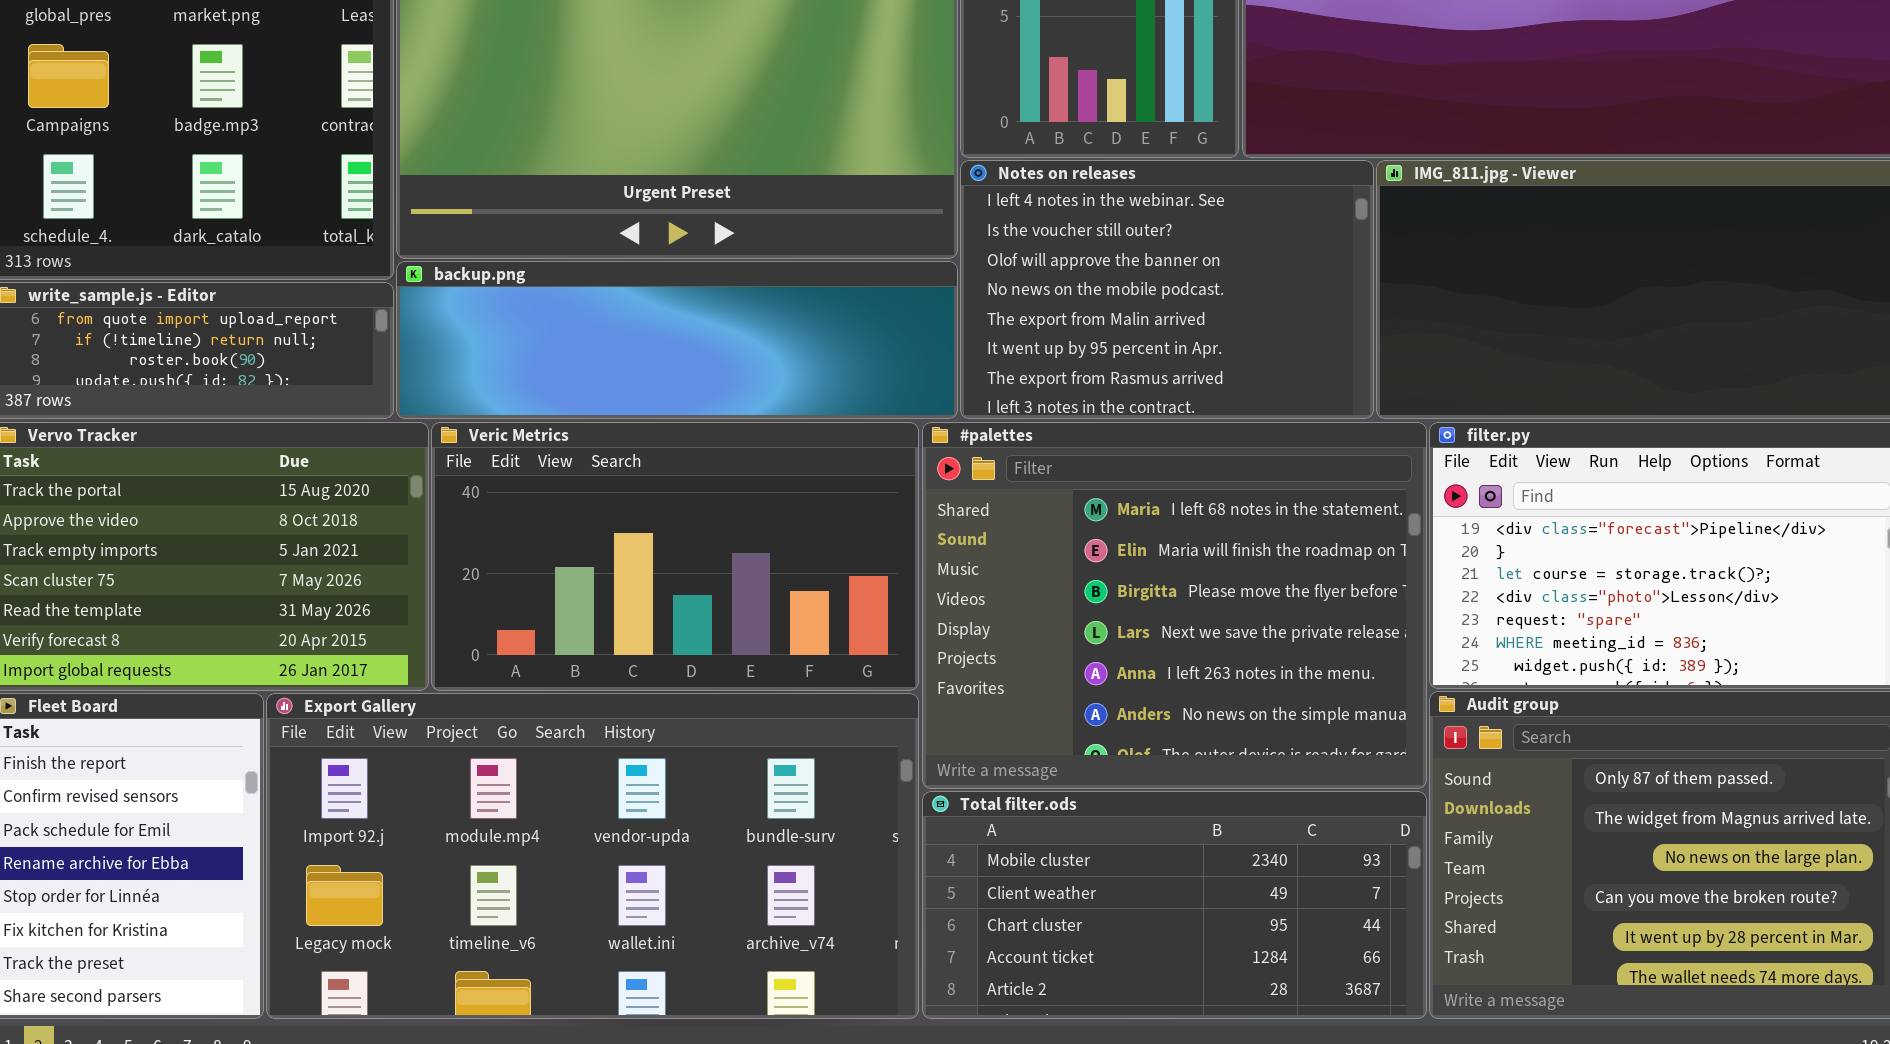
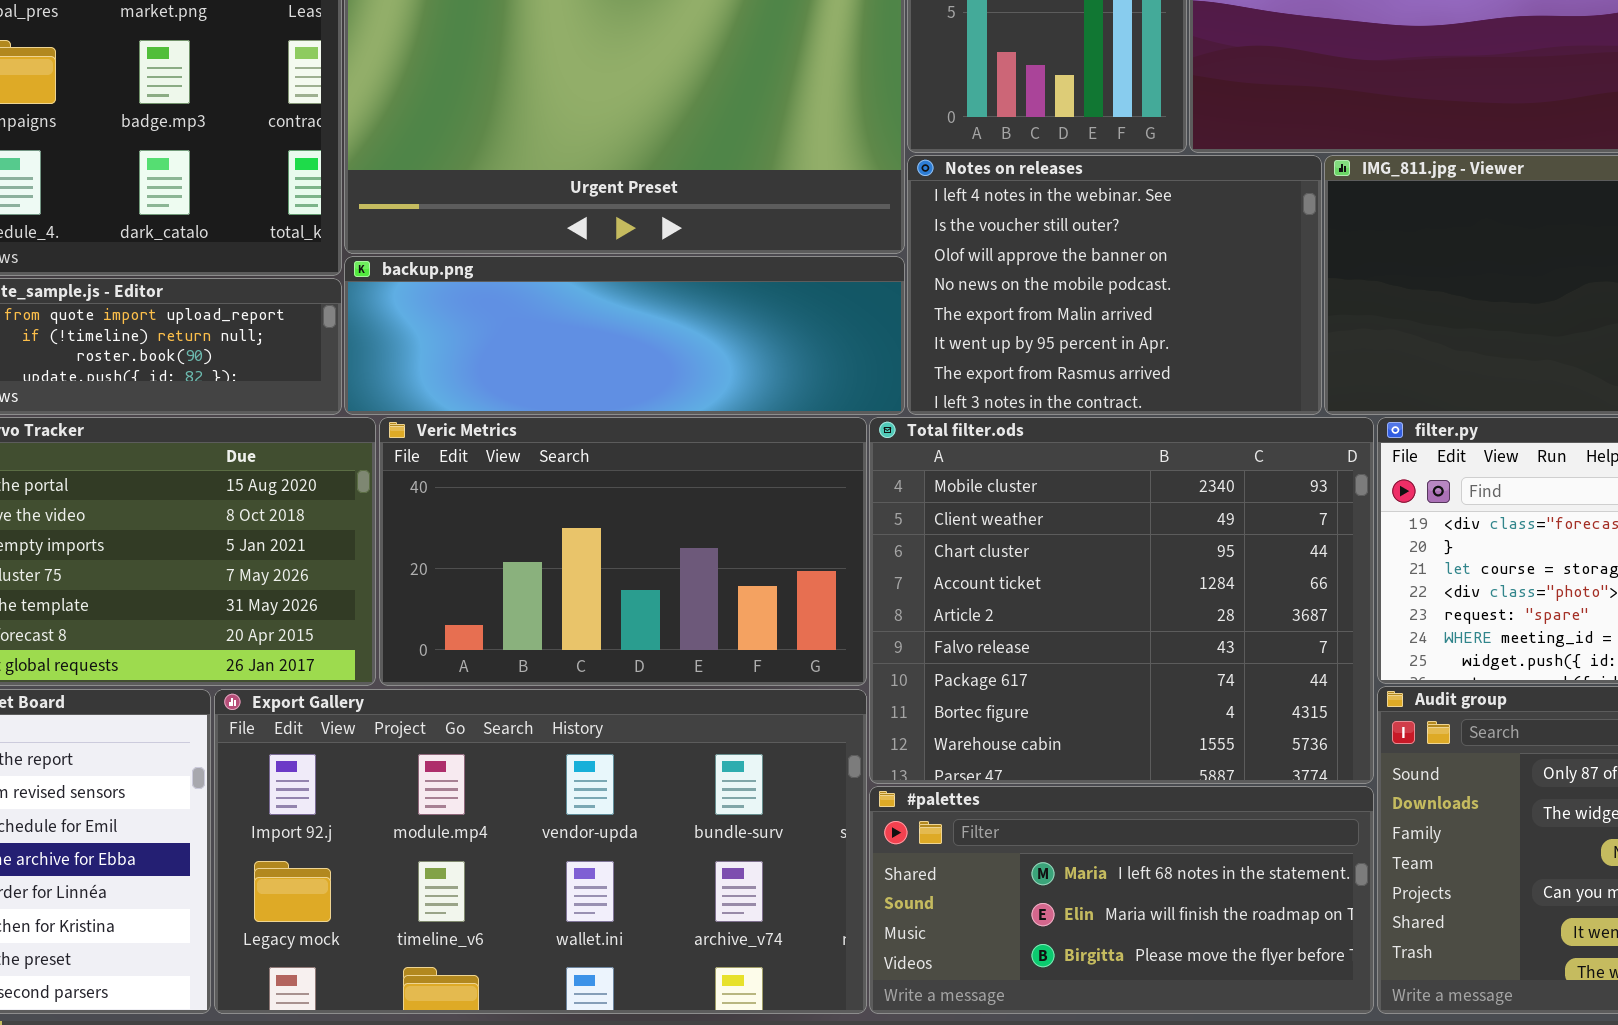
#palettes: [922,422,1427,789] -> [869,786,1374,1014], moved, resized
Total filter.ods: [922,791,1427,1019] -> [869,417,1374,784], moved, resized

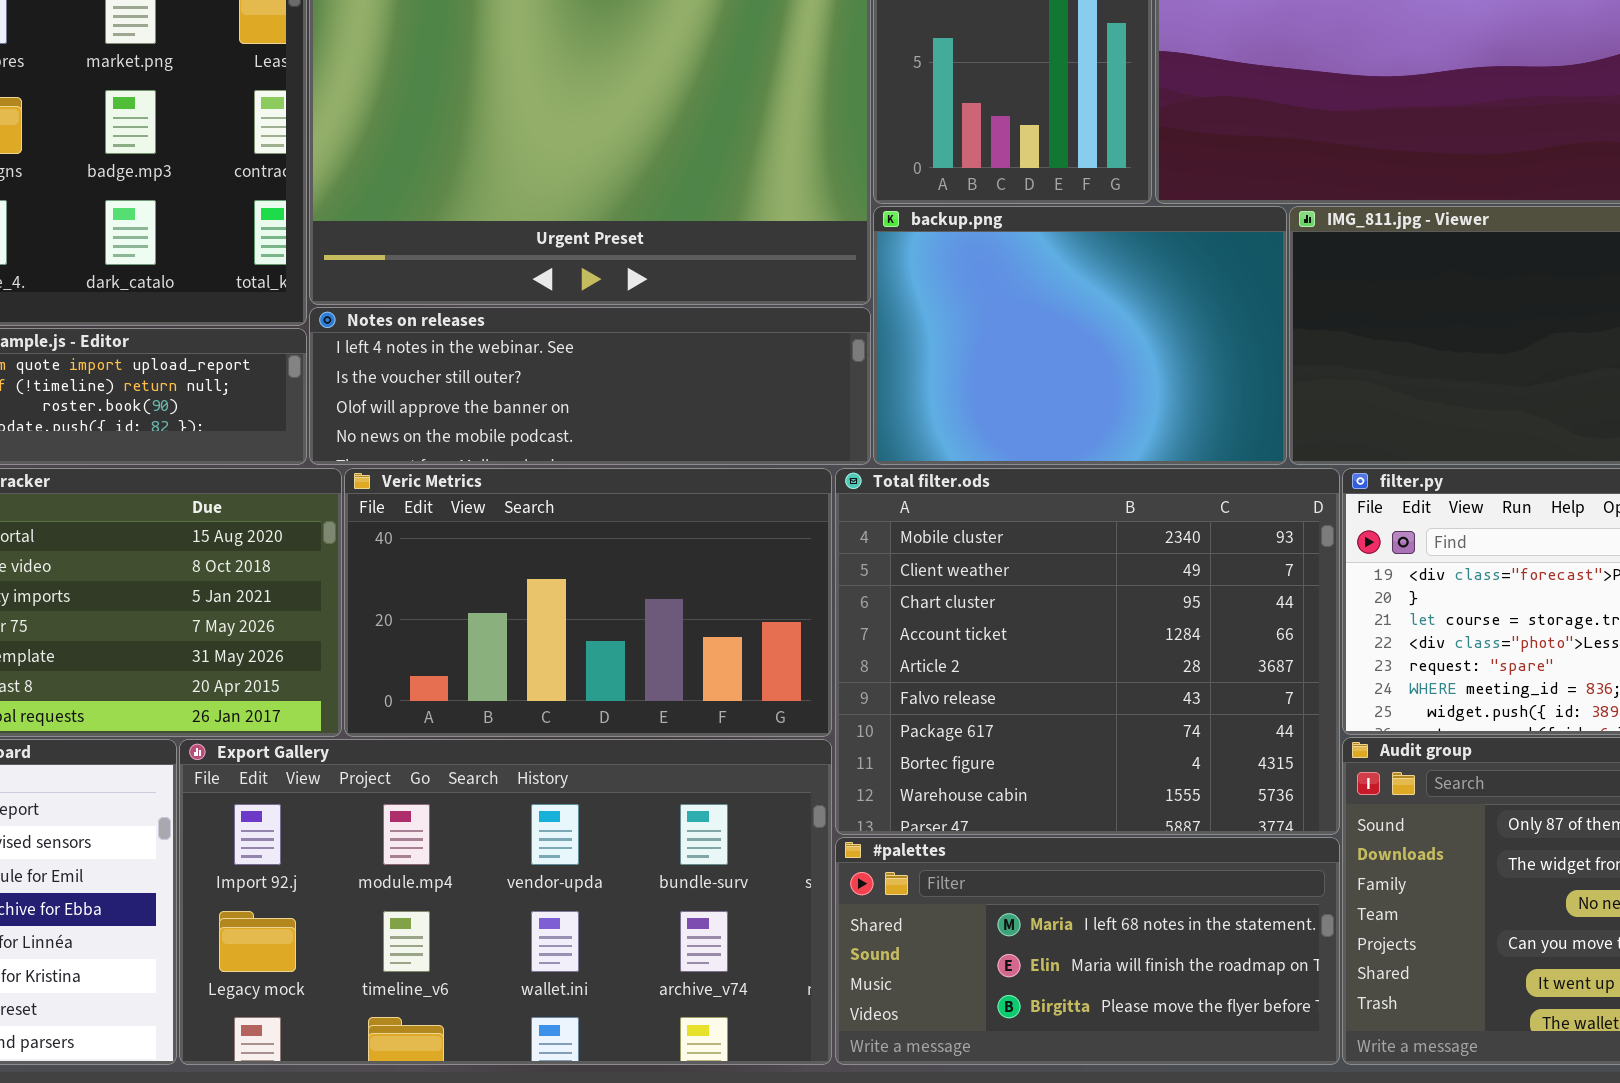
Notes on releases: [907,155,1322,415] -> [309,307,871,465], moved, resized
backup.png: [344,256,905,415] -> [873,206,1287,465], moved, resized

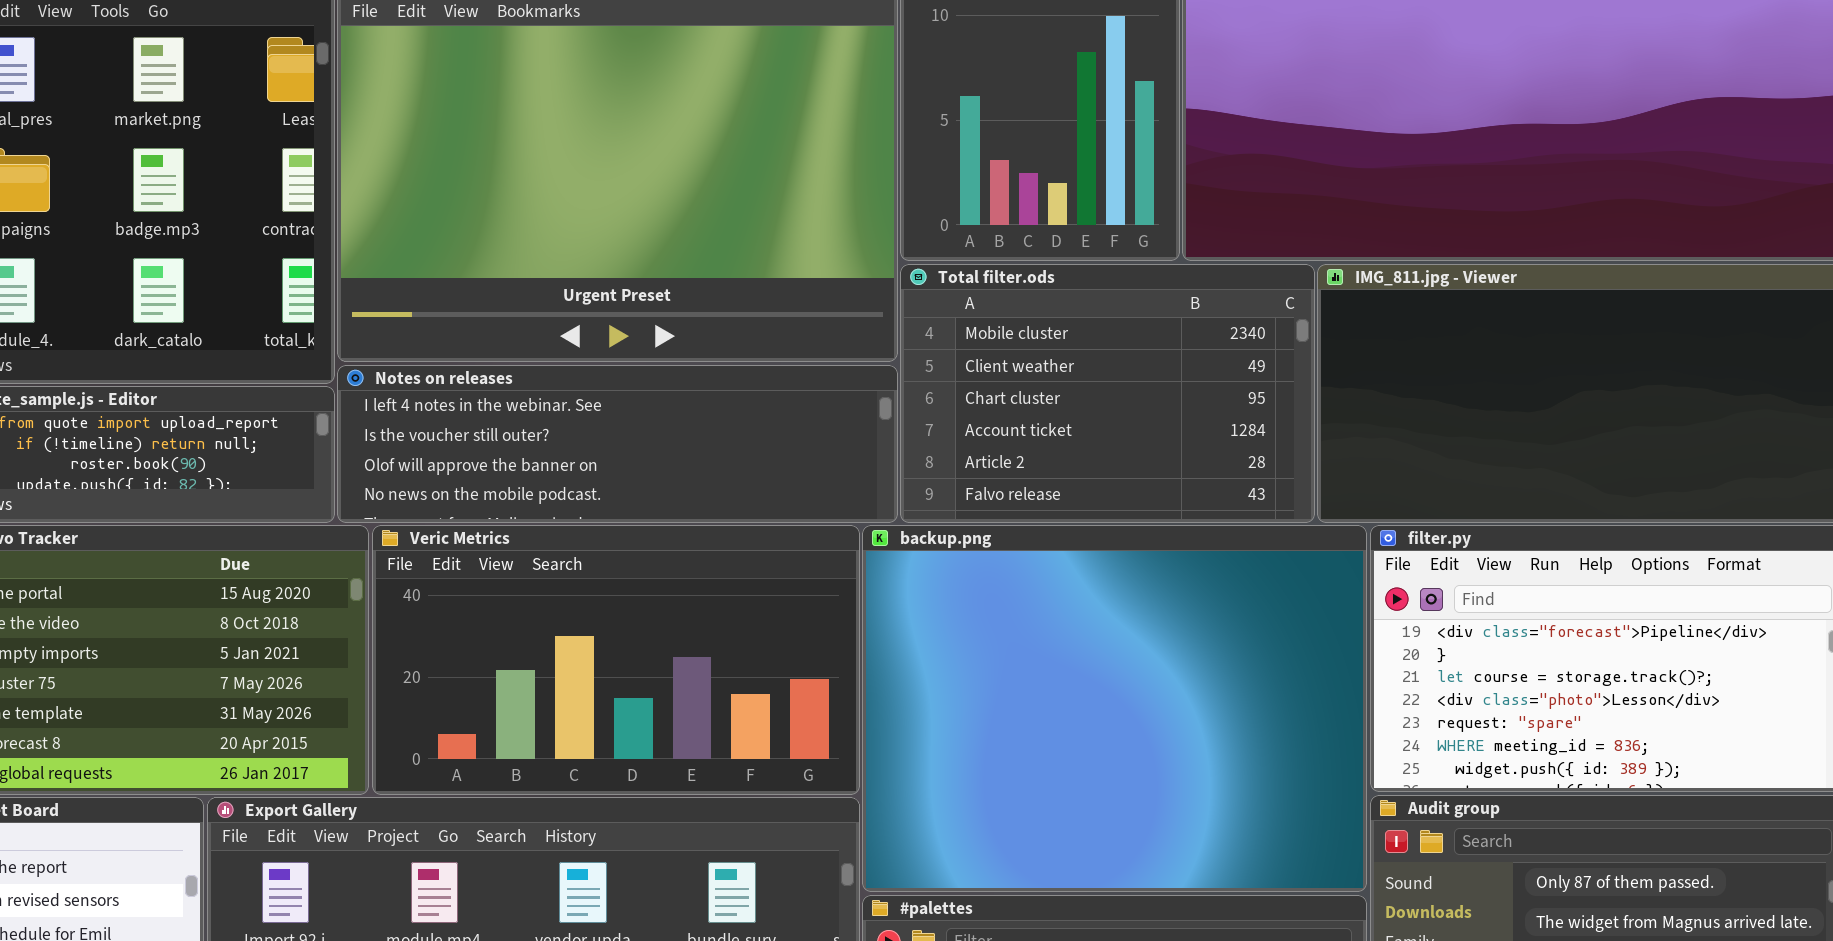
backup.png: [873,206,1287,465] -> [862,525,1367,892], moved, resized
Total filter.ods: [835,468,1340,835] -> [900,264,1315,523], moved, resized

